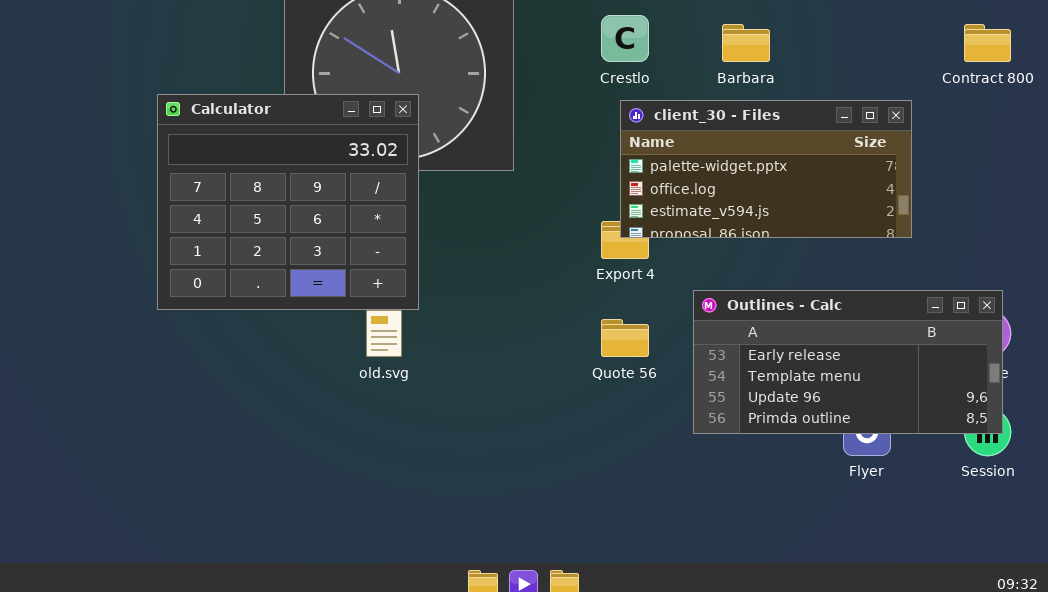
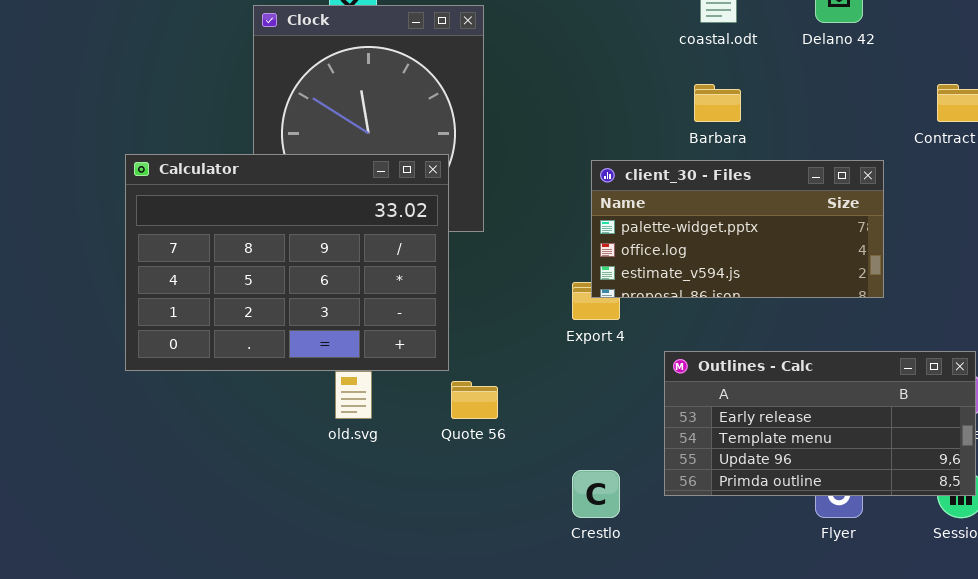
Crestlo: [601,15,649,62] -> [572,470,620,518], moved
Calculator: [157,94,419,310] -> [125,154,449,371], resized
Quote 56: [601,319,649,357] -> [451,381,498,419], moved

